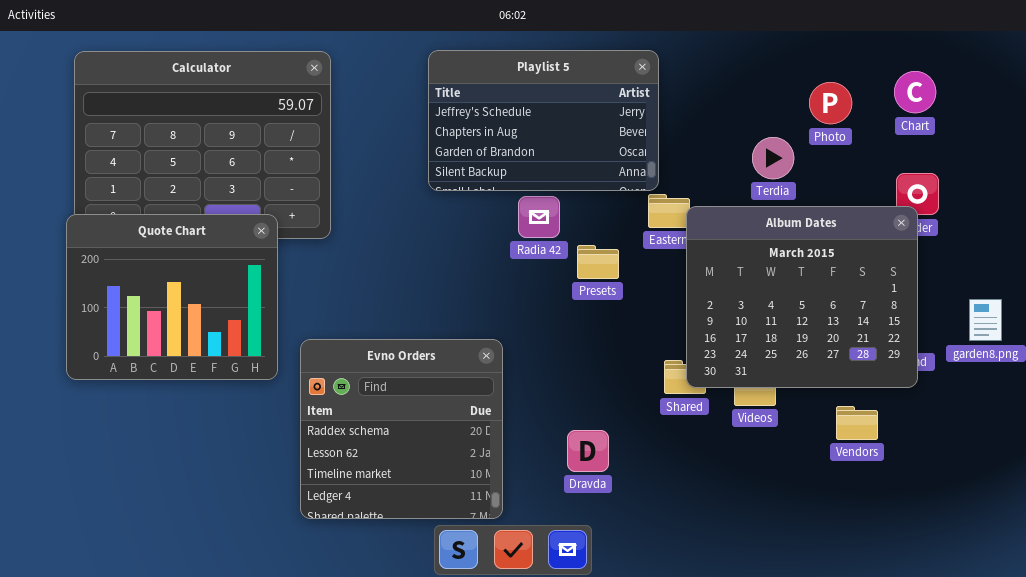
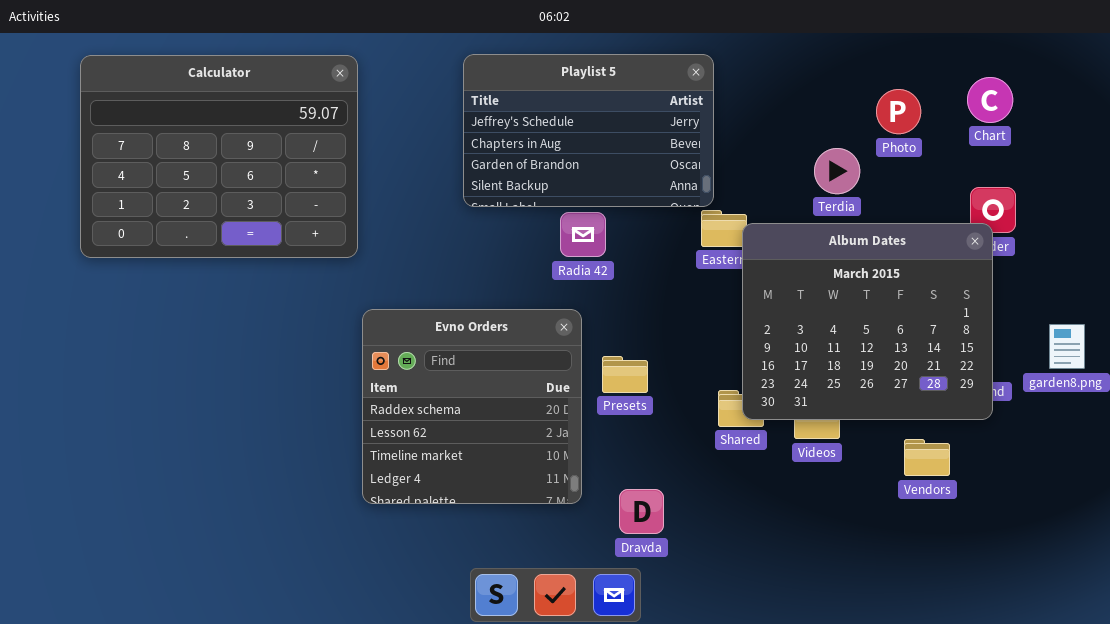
Quote Chart: [66,214,278,380] -> none, closed
Presets: [577,245,619,279] -> [602,356,648,393], moved
Evno Orders: [300,339,503,519] -> [362,309,582,504], moved
Dravda: [567,430,609,472] -> [619,489,664,534], moved

